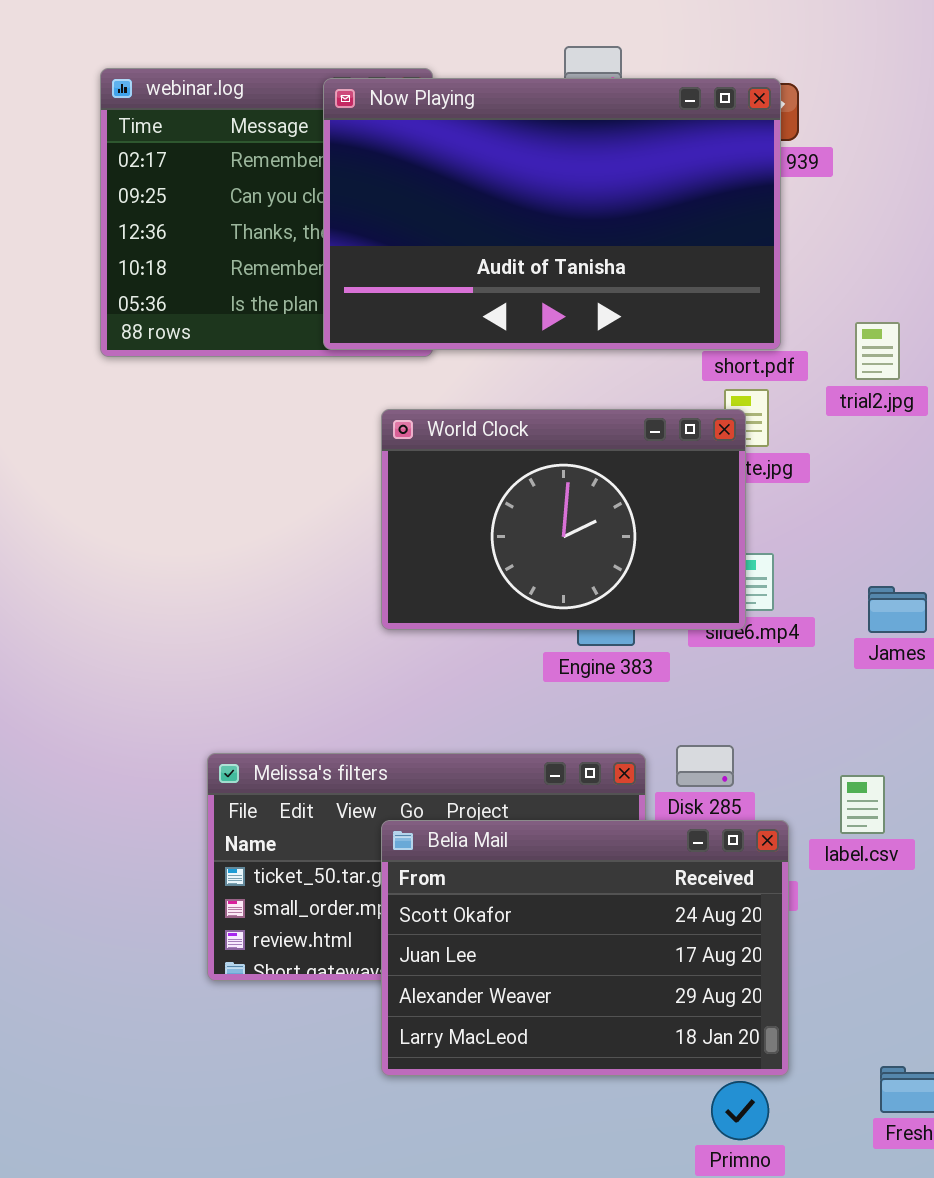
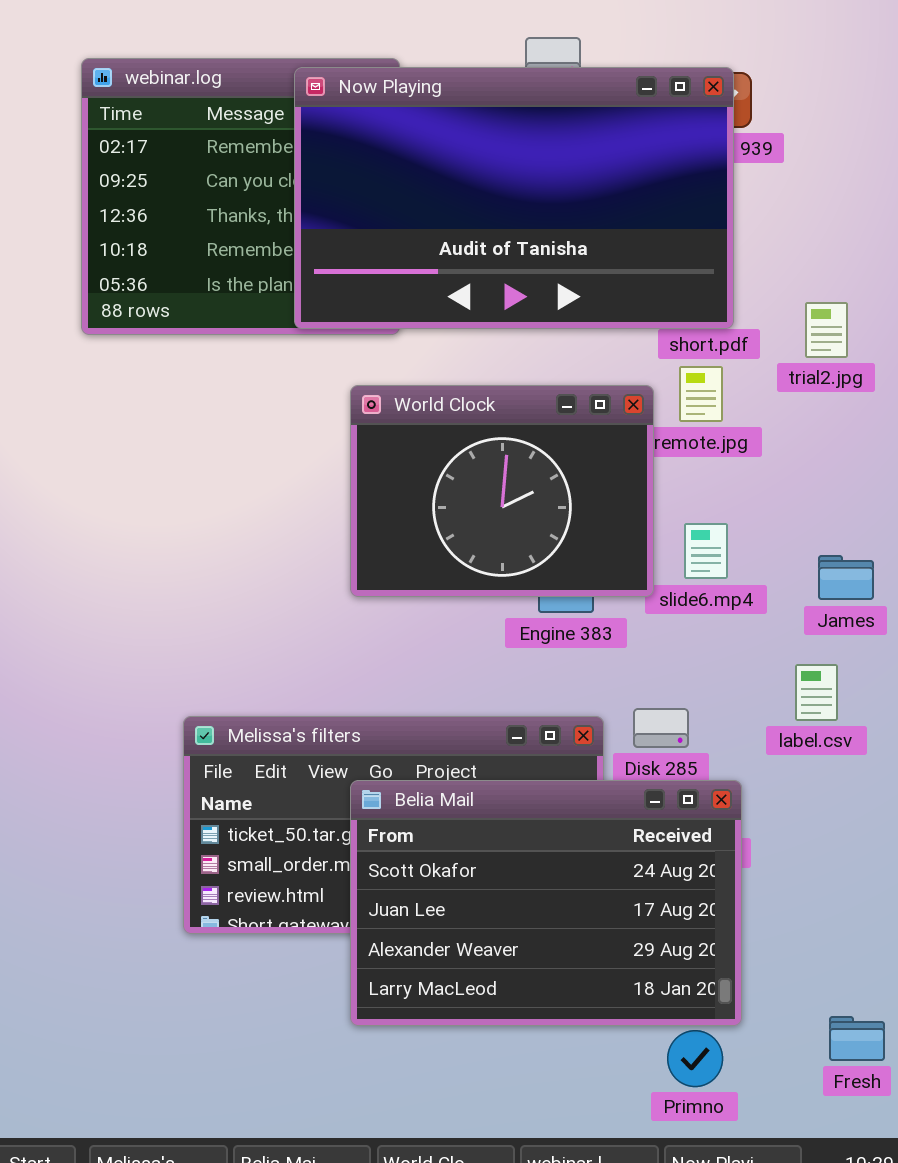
World Clock: [381,409,746,630] -> [350,385,654,597], resized
label.csv: [840,775,885,834] -> [795,664,838,721], moved

